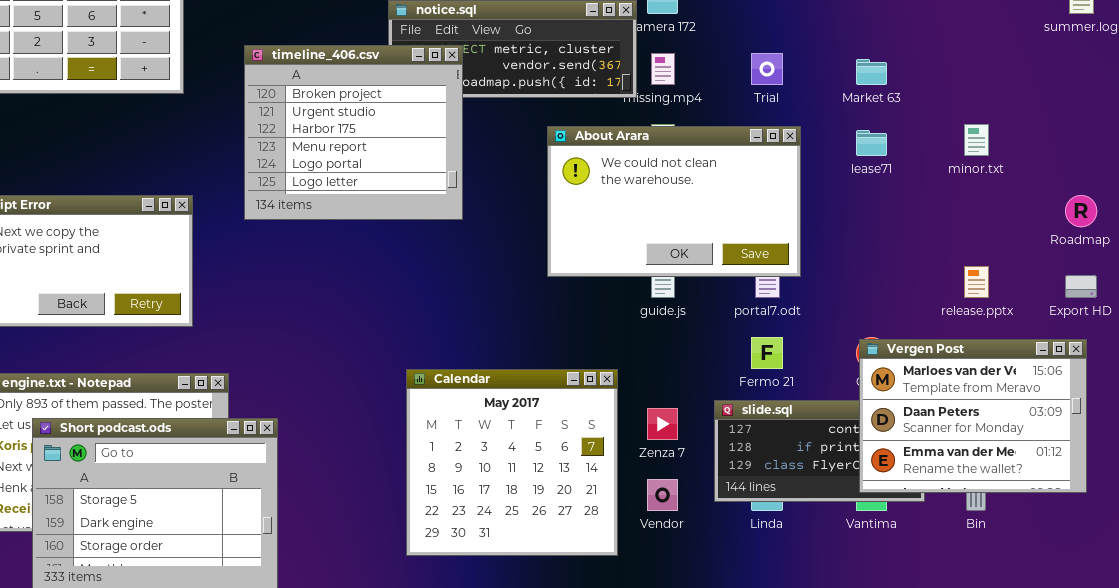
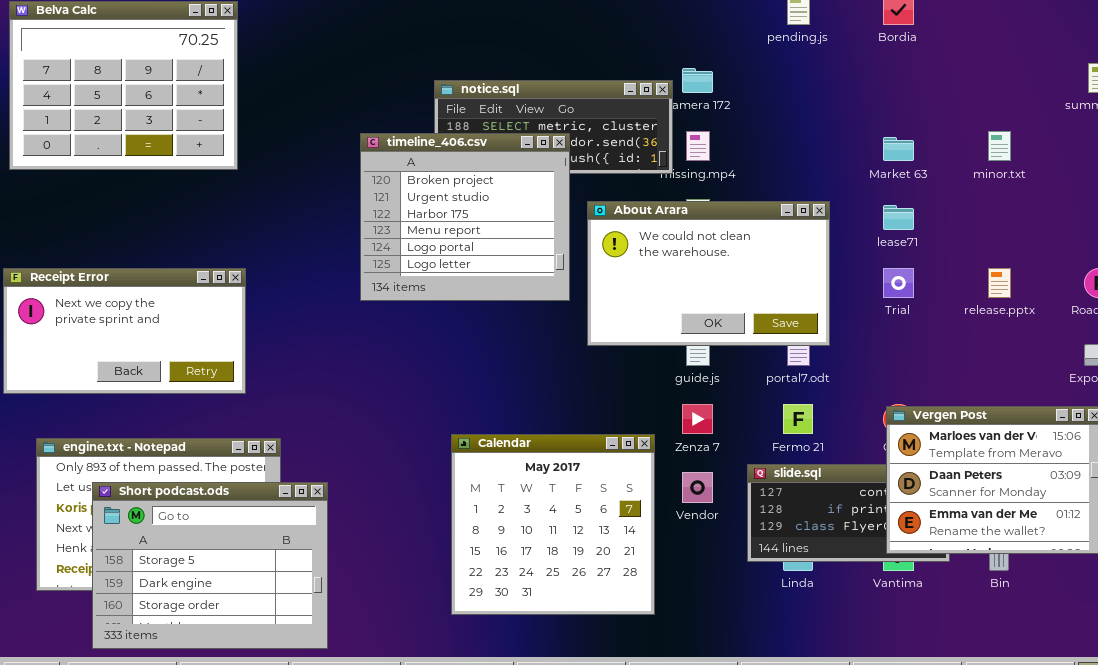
timeline_406.csv: [244,45,463,220] -> [360,133,570,301], moved
Trial: [751,53,783,85] -> [883,268,914,298], moved
minor.txt: [964,124,989,156] -> [988,131,1011,161], moved
release.pptx: [964,266,989,298] -> [988,268,1011,298], moved
Zenza 7: [647,408,678,440] -> [682,404,713,434], moved
Vendor: [647,479,678,511] -> [682,472,713,503], moved

